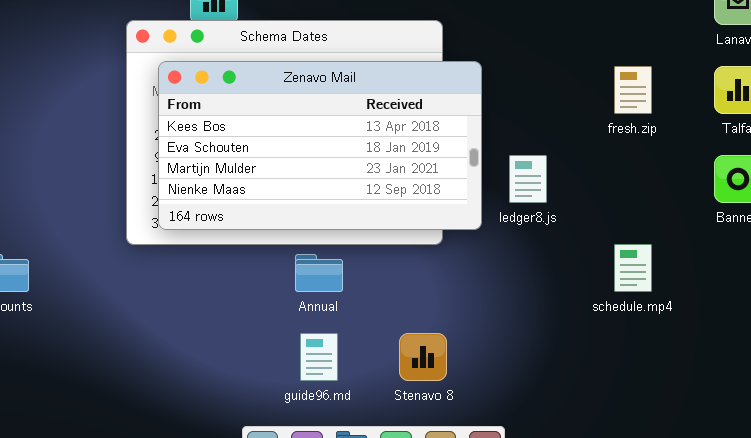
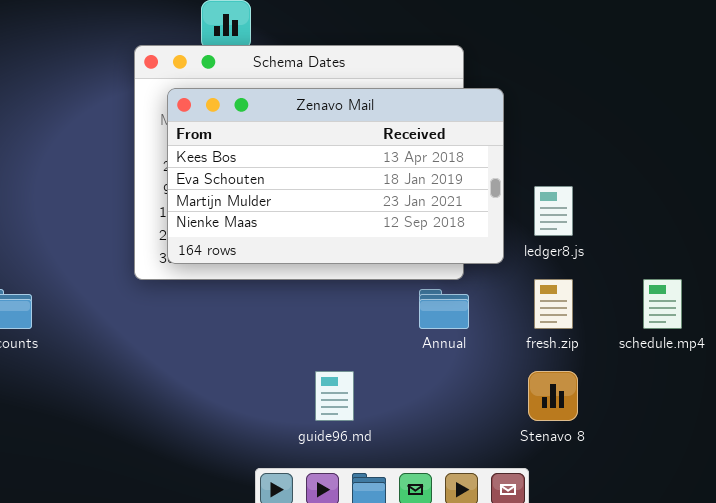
fresh.zip: [614,66,652,114] -> [534,279,573,329], moved
Annual: [295,254,343,292] -> [419,289,469,329], moved
Stenavo 8: [399,333,447,381] -> [528,371,578,421], moved

